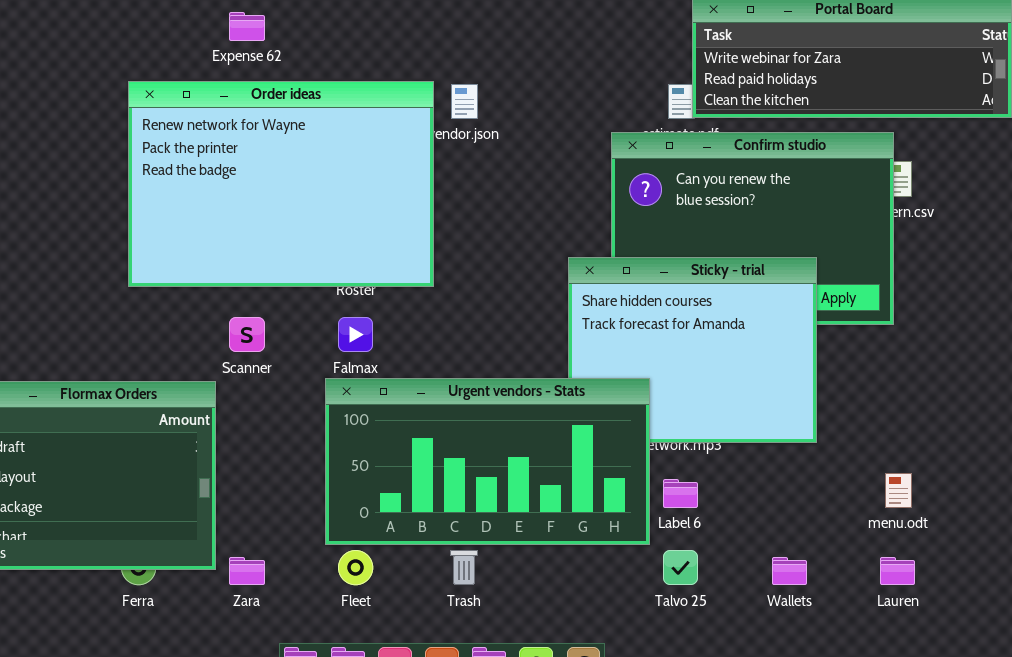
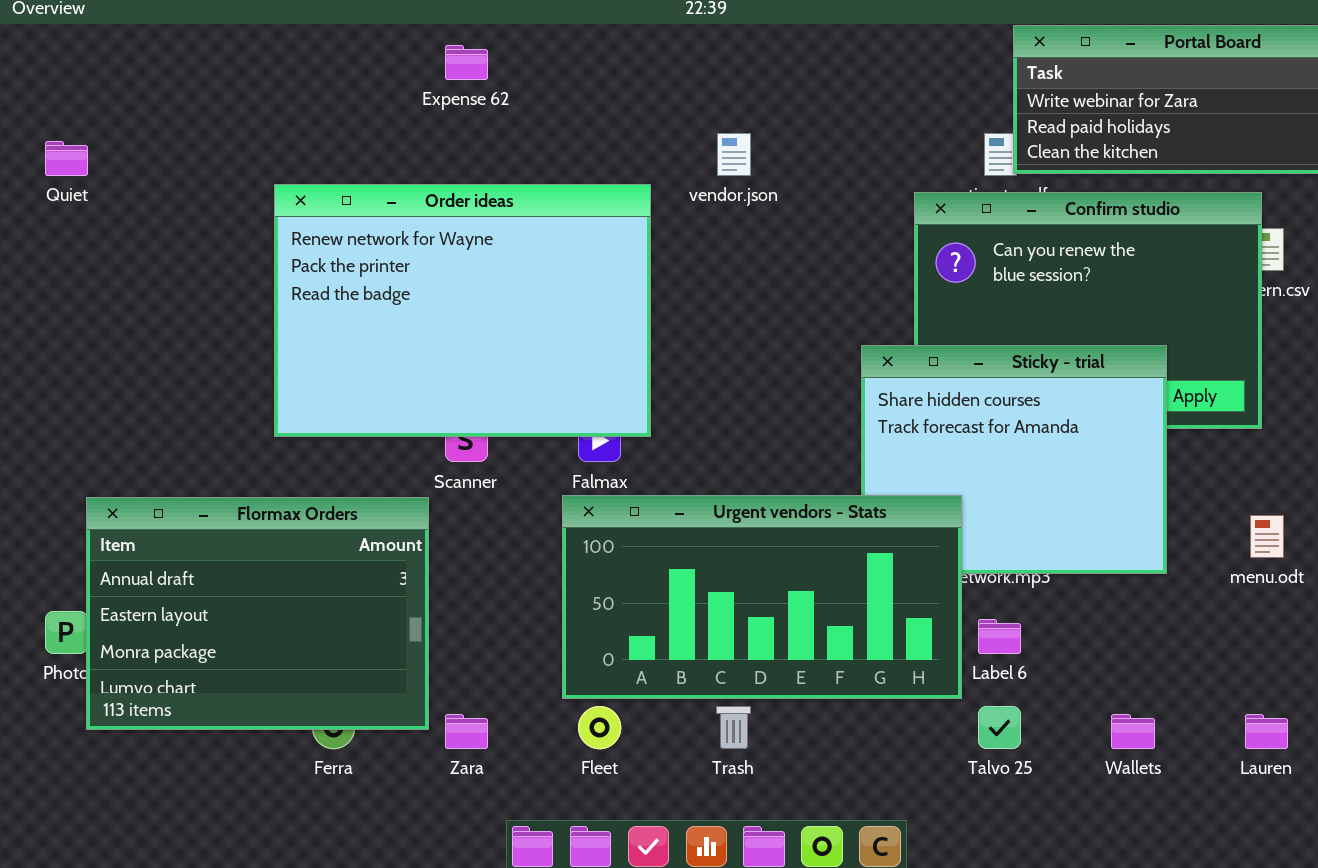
Order ideas: [128,81,434,287] -> [274,184,651,437], moved
menu.odt: [885,473,912,508] -> [1250,515,1284,558], moved

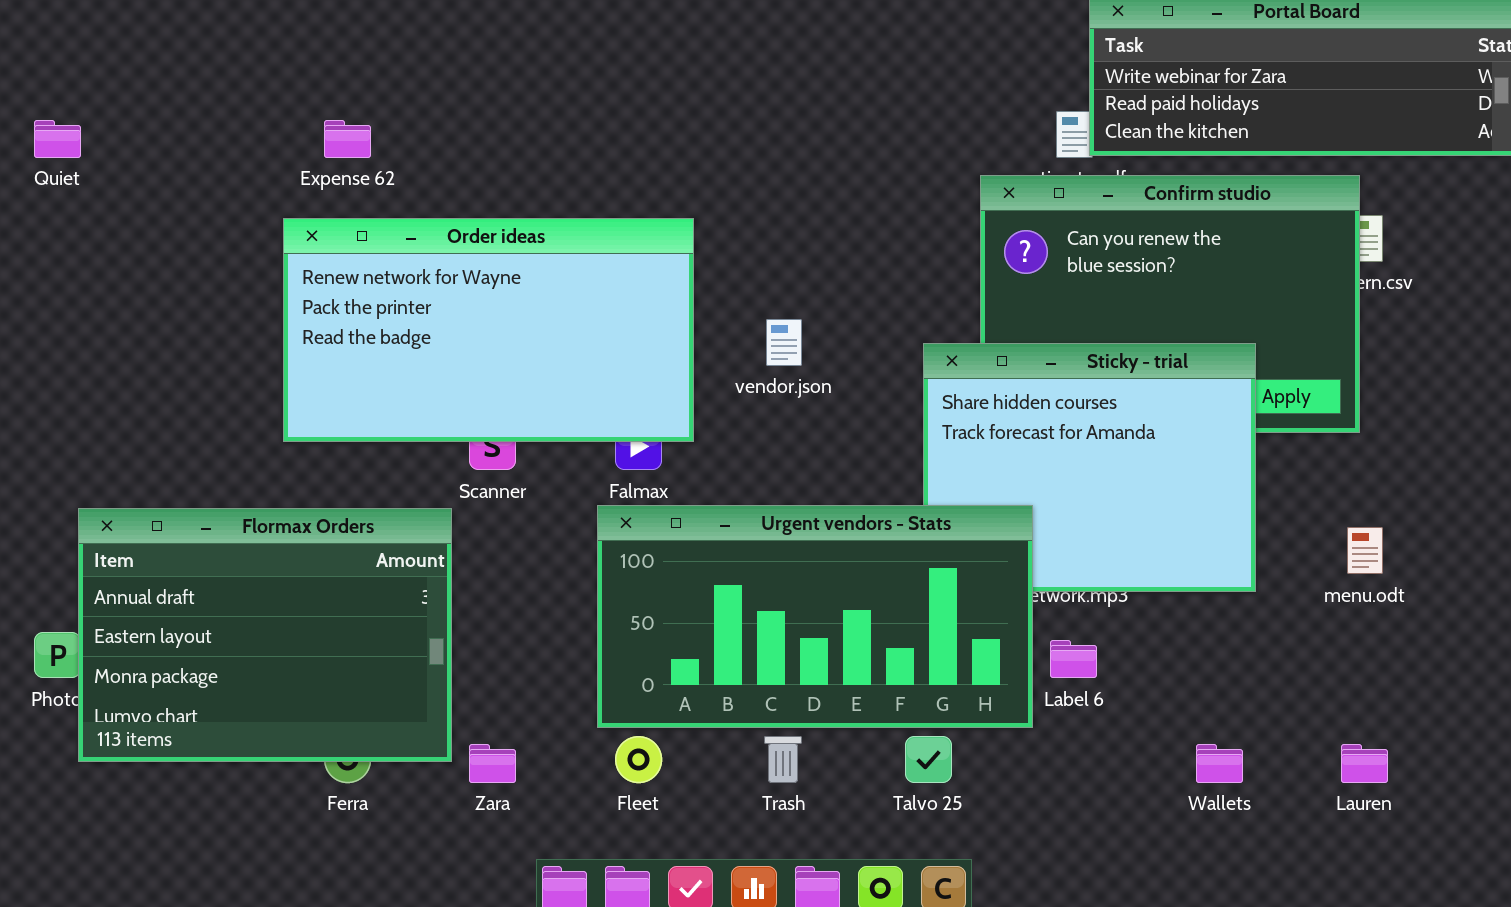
Expense 62: [445,45,488,80] -> [324,120,371,158], moved
vendor.json: [717,133,751,176] -> [766,319,802,366], moved
Order ideas: [274,184,651,437] -> [283,218,694,442], resized
Talvo 25: [978,706,1021,749] -> [905,736,952,783], moved

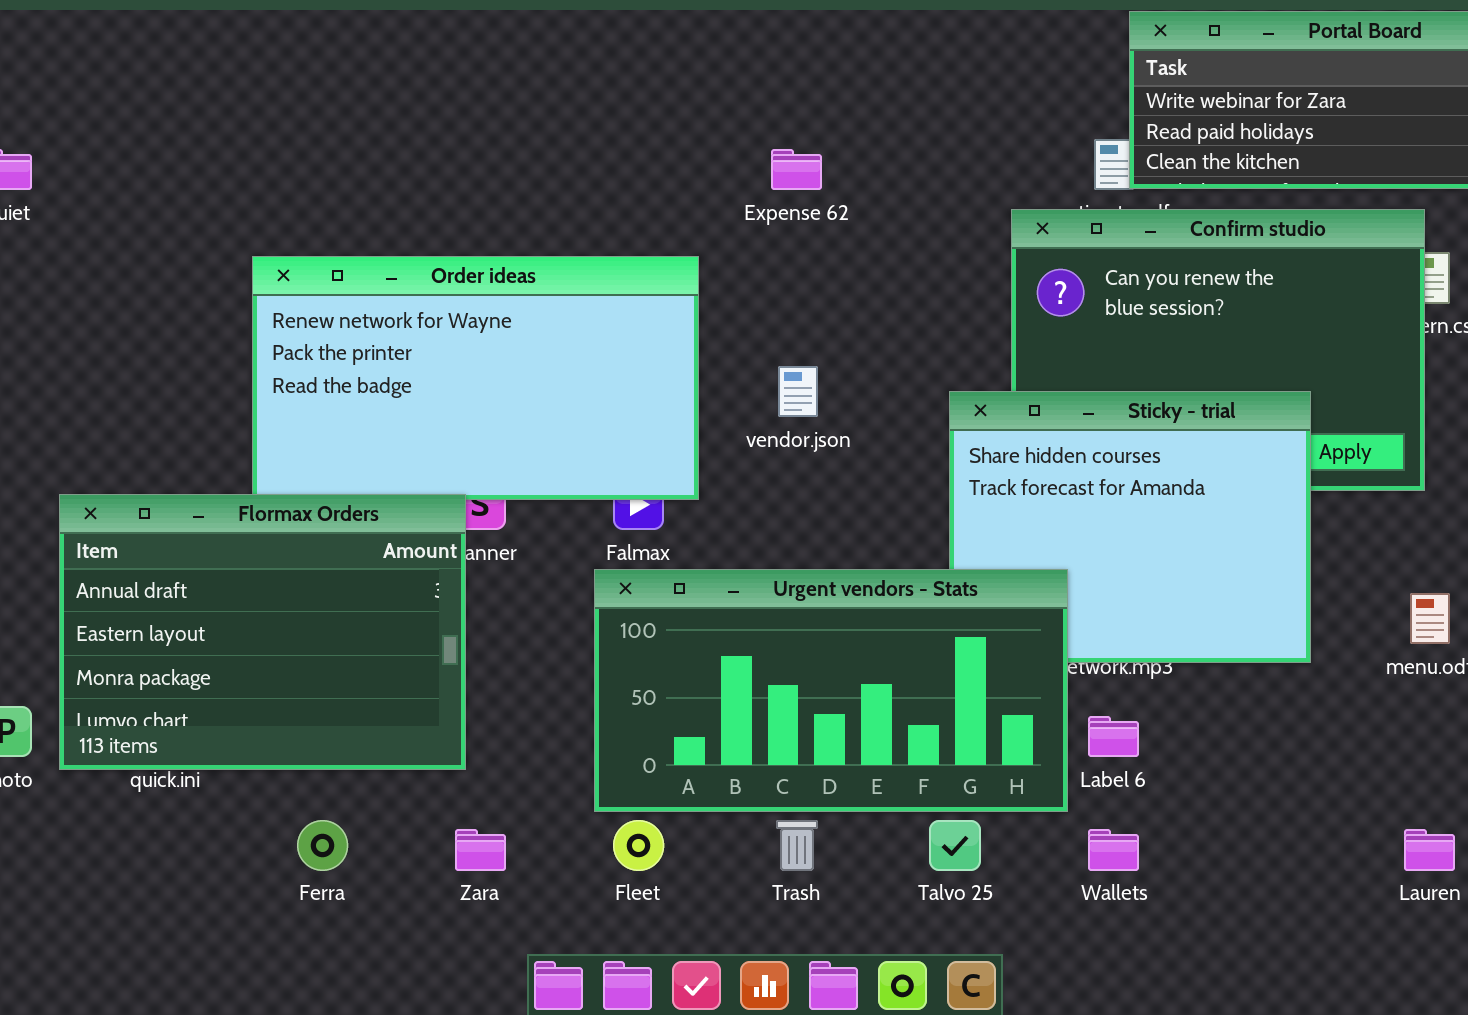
Expense 62: [324,120,371,158] -> [771,149,822,190], moved
Flormax Orders: [78,508,452,762] -> [59,494,466,770], moved
Wallets: [1196,744,1243,783] -> [1088,829,1139,871], moved

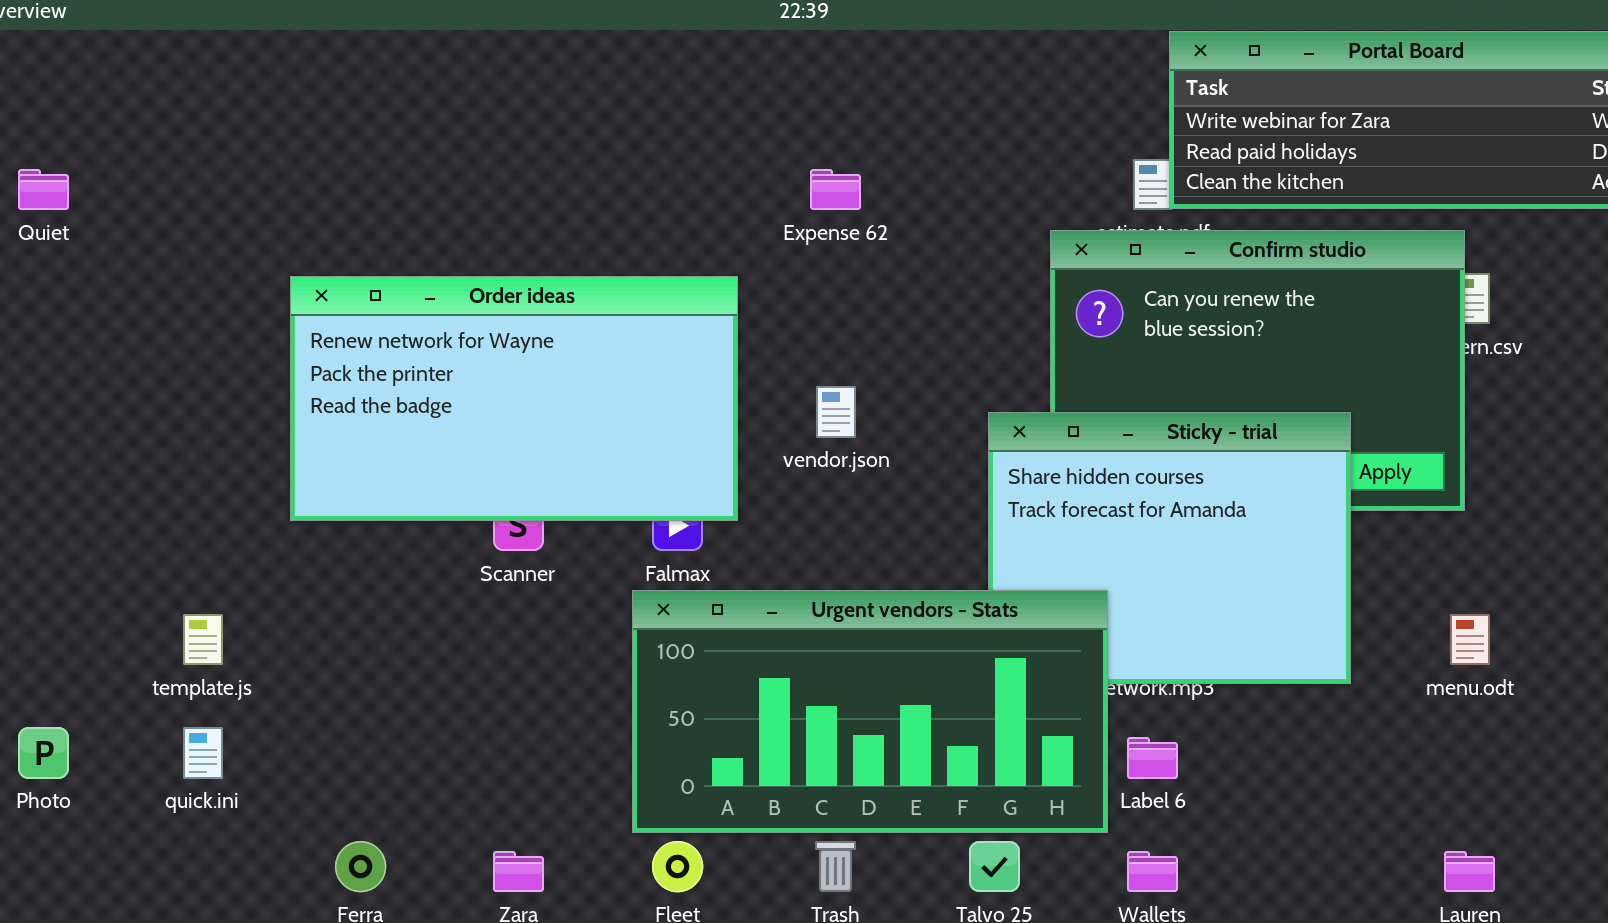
Flormax Orders: [59,494,466,770] -> none, closed

